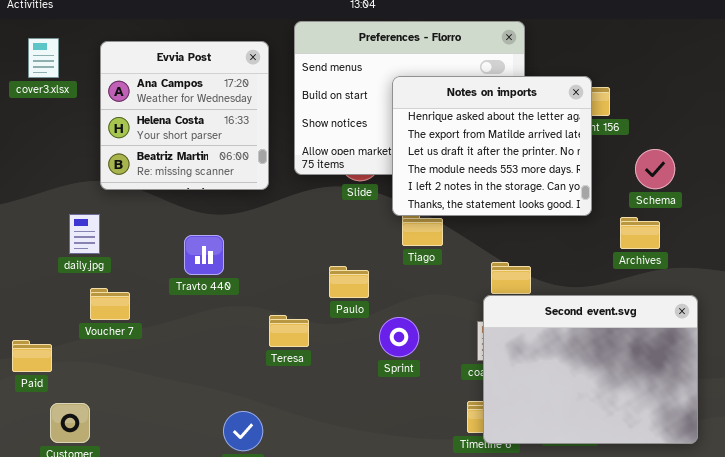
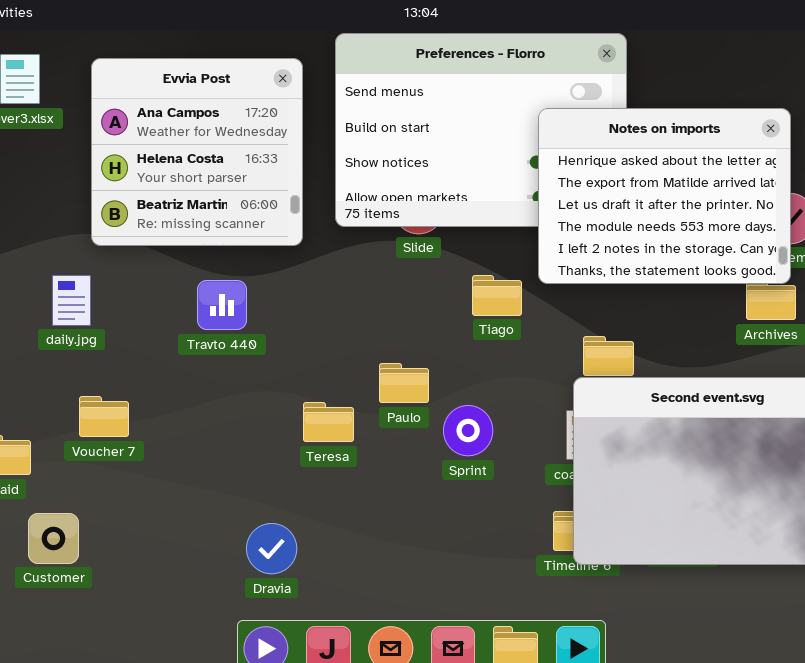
Notes on imports: [392,76,592,216] -> [538,108,791,284], moved
Travto 440: [184,235,224,275] -> [197,280,247,330], moved
Paulo: [329,266,369,298] -> [379,363,429,403], moved
Voucher 7: [90,288,130,320] -> [79,396,129,437], moved

